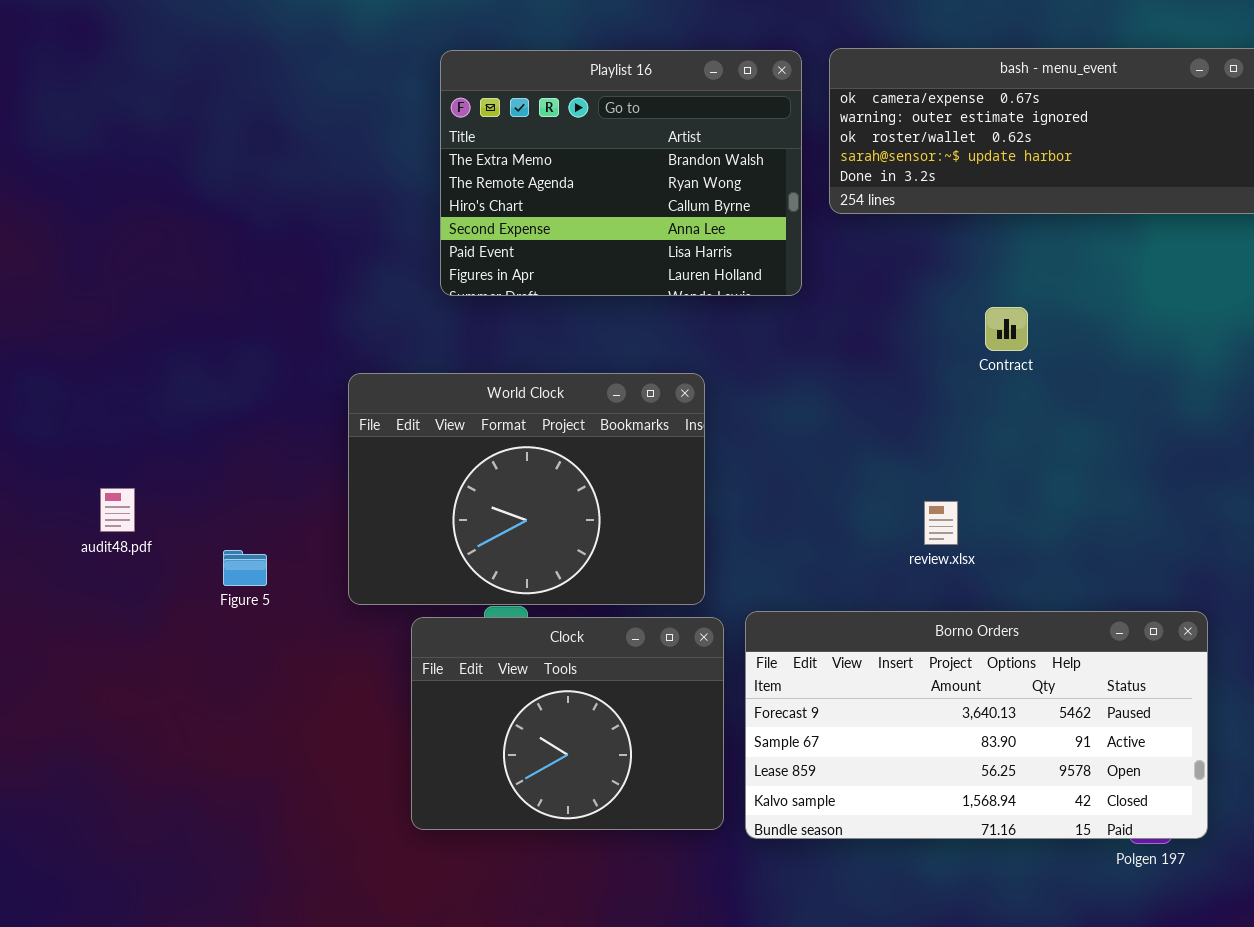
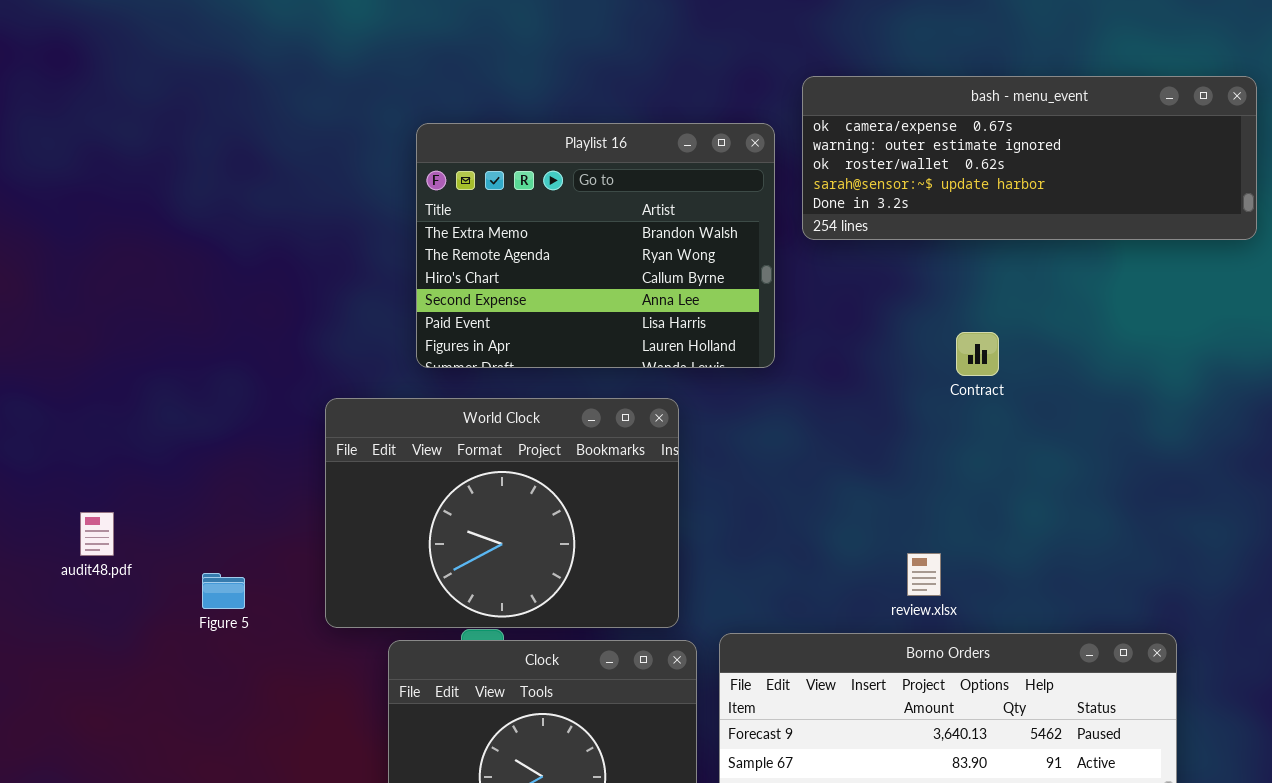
Playlist 16: [440,50,802,296] -> [416,123,775,368], moved
review.xlsx: [924,501,958,545] -> [907,553,941,596], moved

